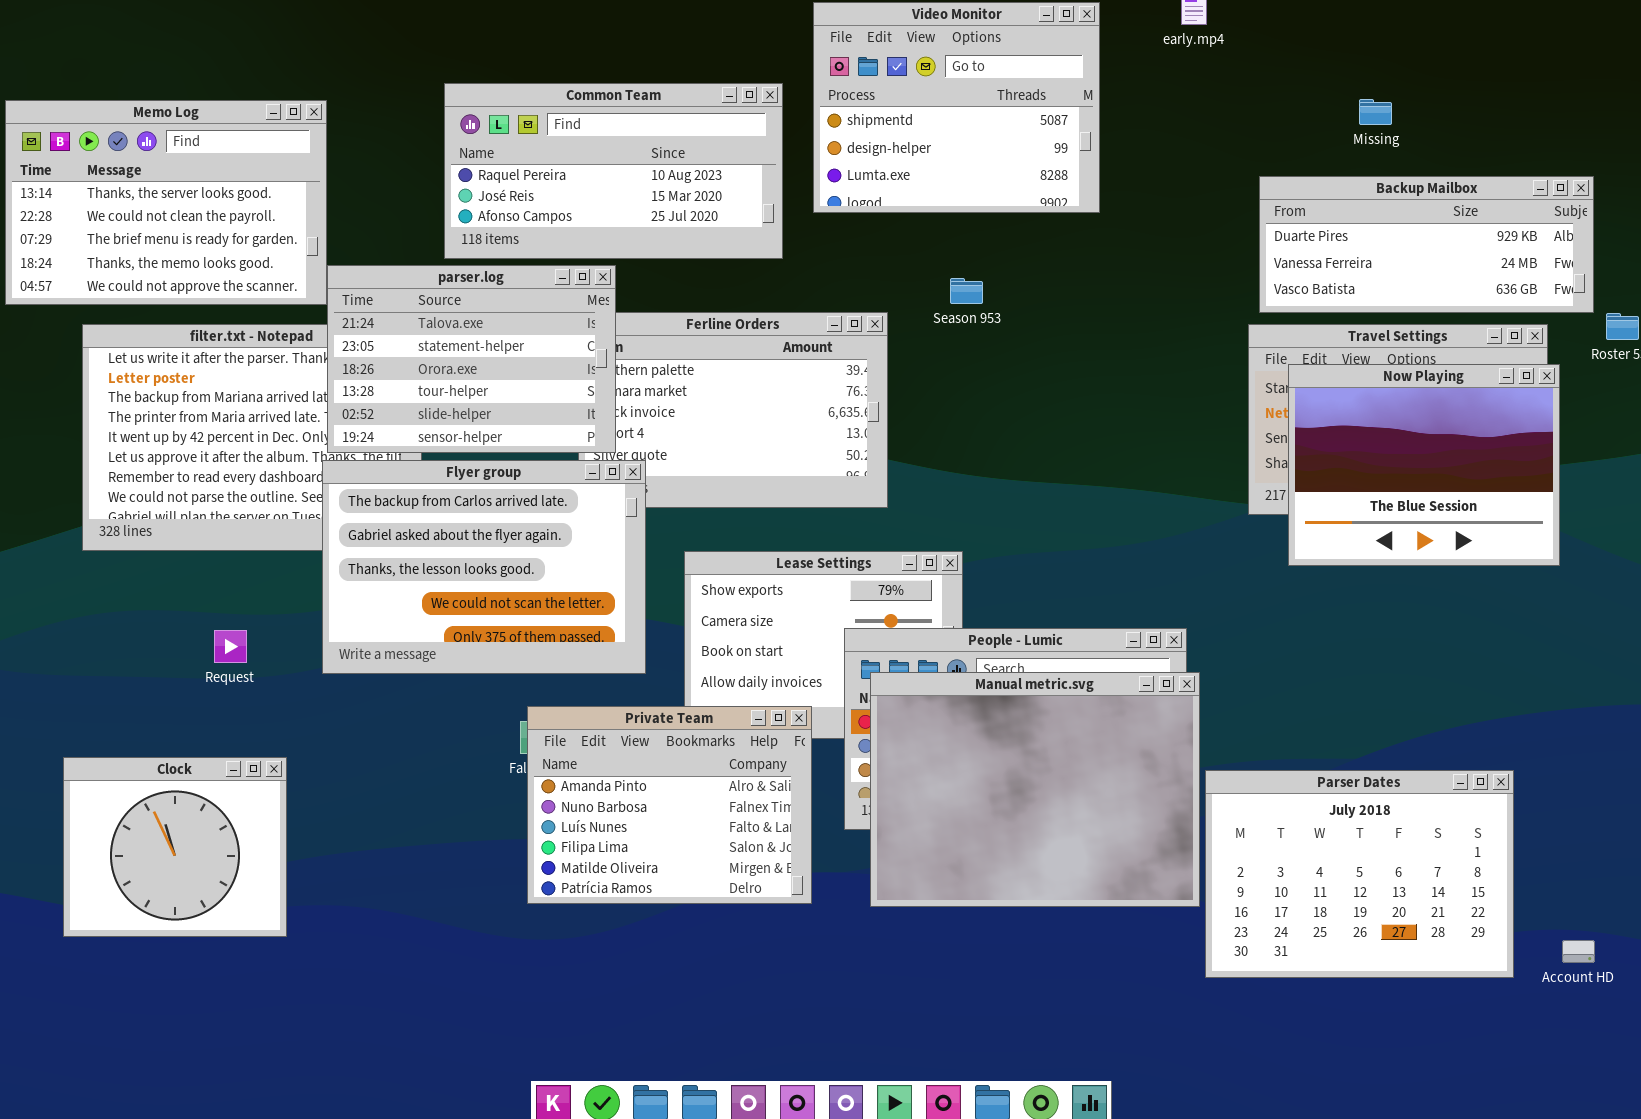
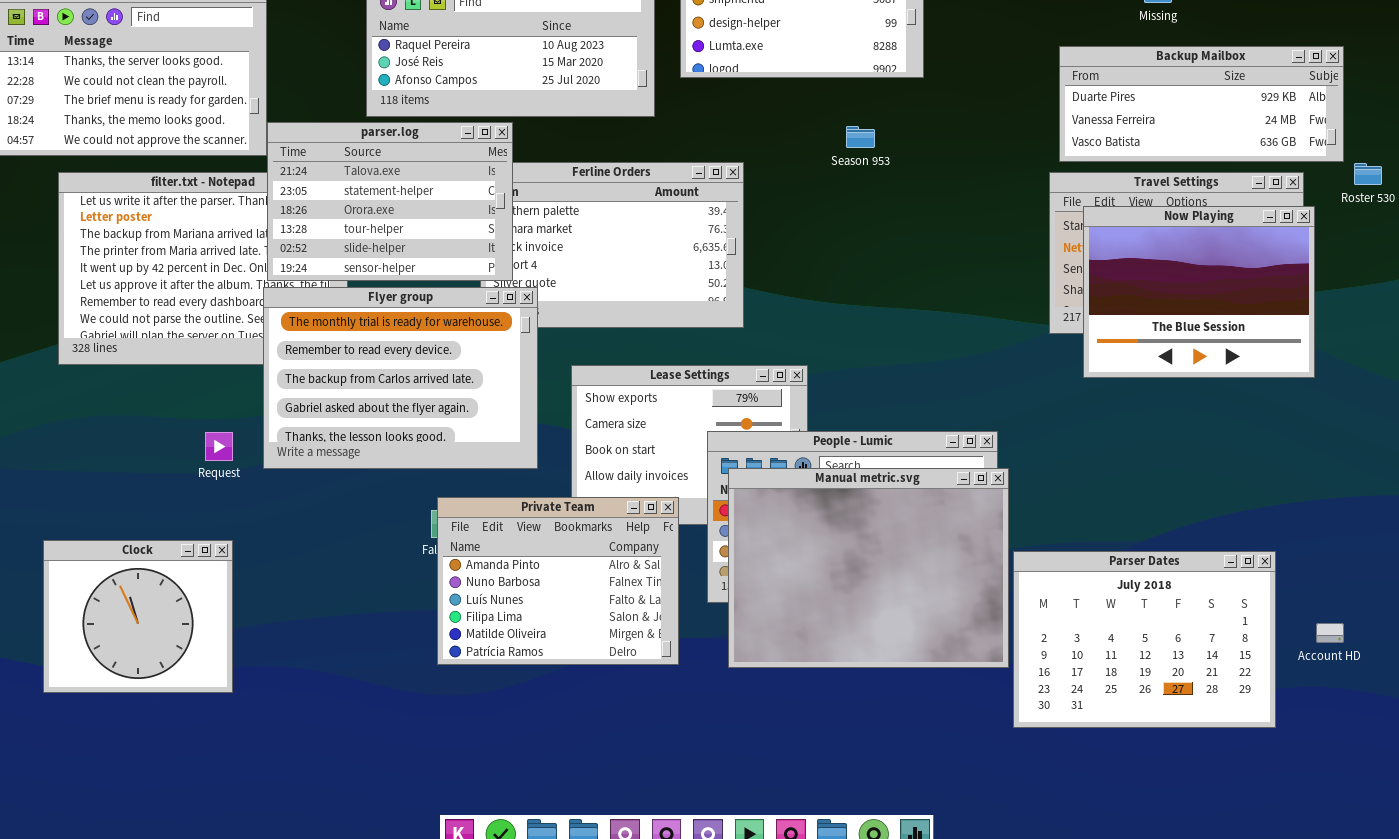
Season 953: [950,278,983,304] -> [846,126,875,148], moved
Flyer group: [322,460,646,674] -> [263,287,538,469], scrolled up 2 rows
Request: [214,630,247,663] -> [205,432,233,461], moved
Account HD: [1562,940,1595,963] -> [1316,623,1344,643], moved

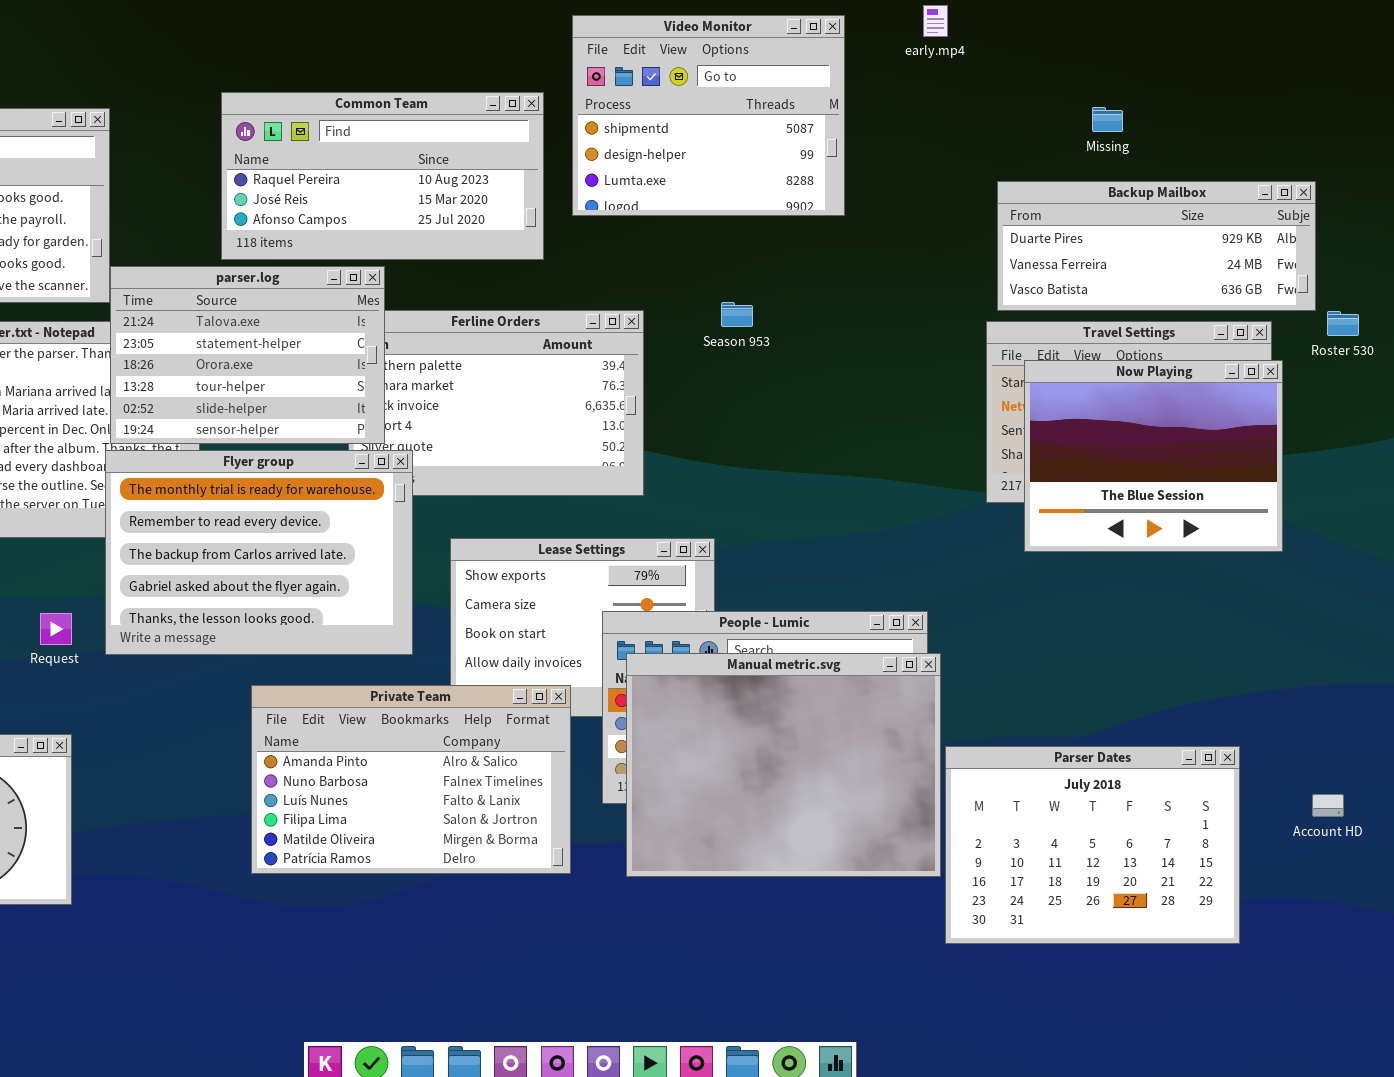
Season 953: [846,126,875,148] -> [721,302,753,327], moved
Private Team: [437,497,679,665] -> [251,685,571,874], resized
Account HD: [1316,623,1344,643] -> [1312,794,1344,817], moved

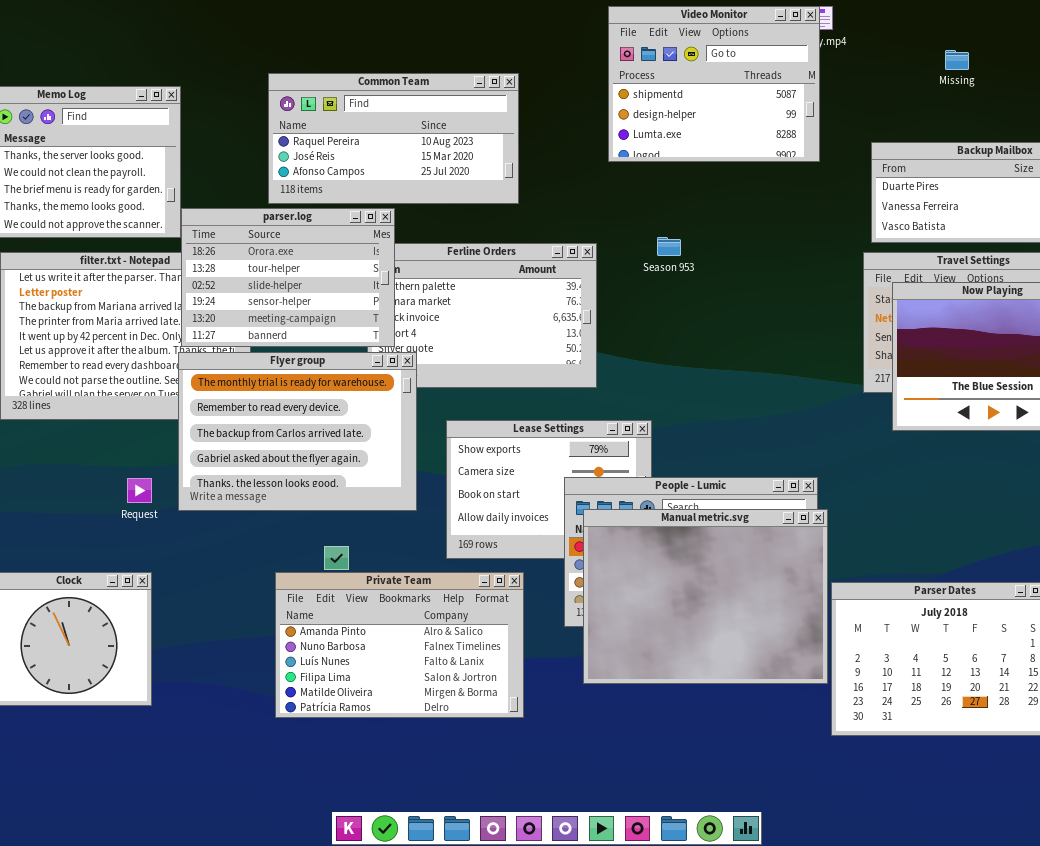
Video Monitor: [572,15,845,216] -> [608,6,820,162], moved
Missing: [1092,107,1123,132] -> [945,50,969,70], moved
parser.log: [110,266,385,444] -> [181,208,395,347], scrolled down 2 rows
Private Team: [251,685,571,874] -> [275,572,524,718], moved

